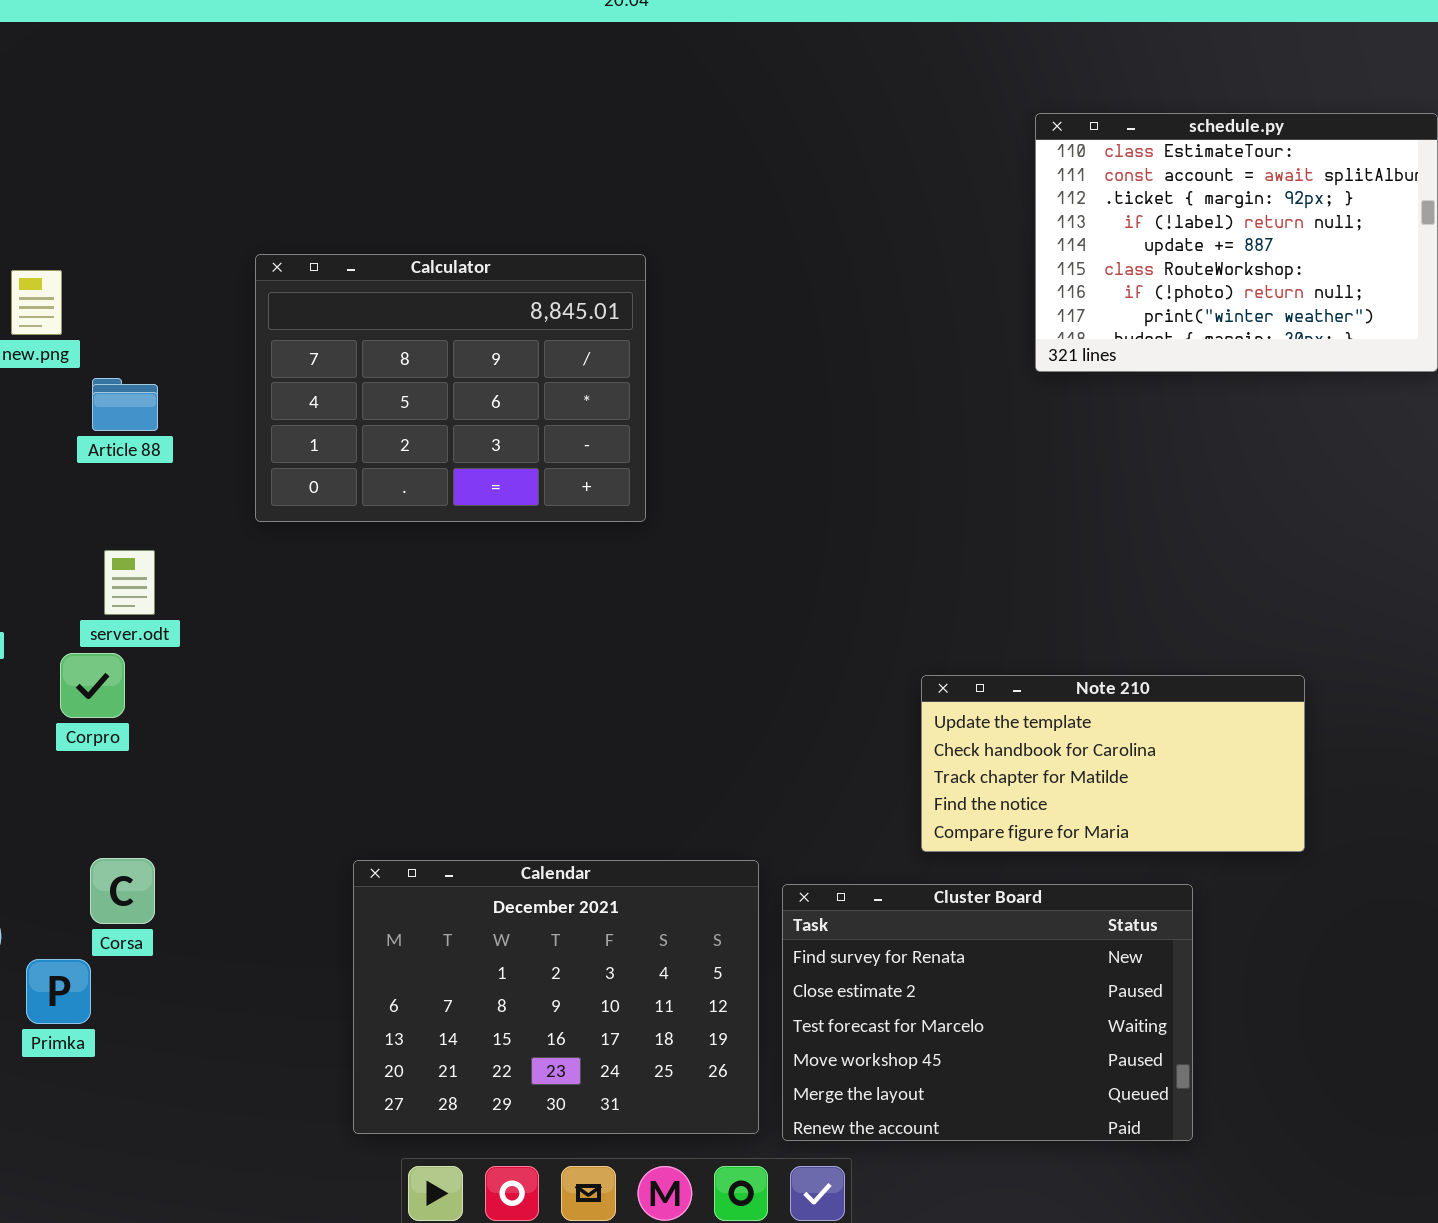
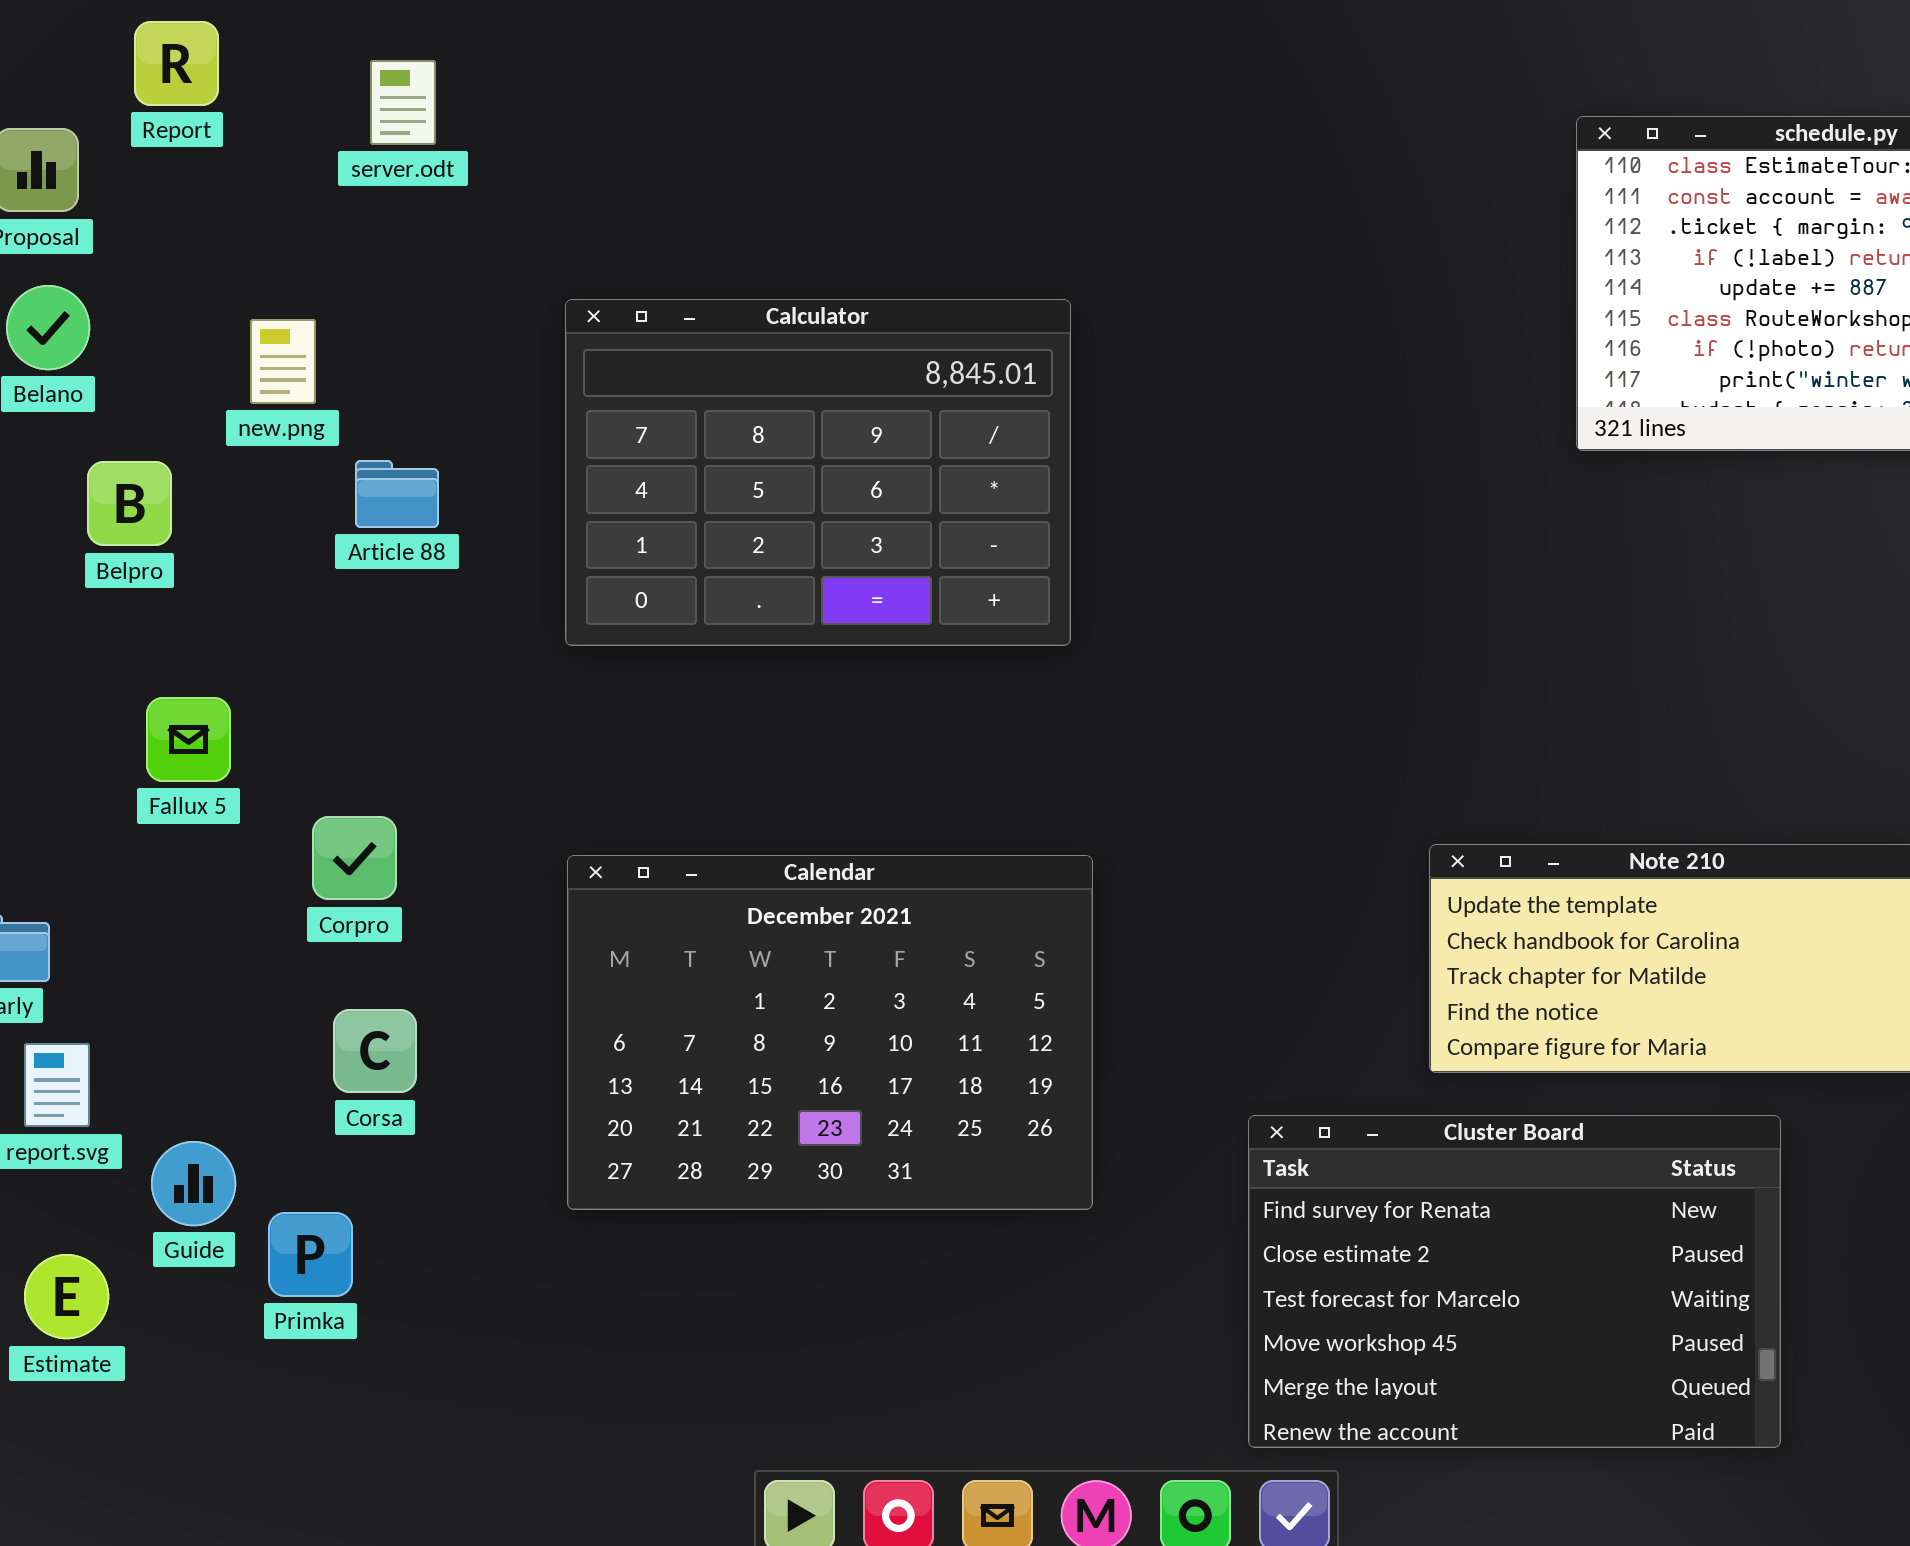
server.odt: [104,550,155,615] -> [370,60,436,145], moved
Corsa: [90,858,155,924] -> [333,1009,417,1093], moved
Calendar: [353,860,759,1134] -> [567,855,1093,1210], moved

